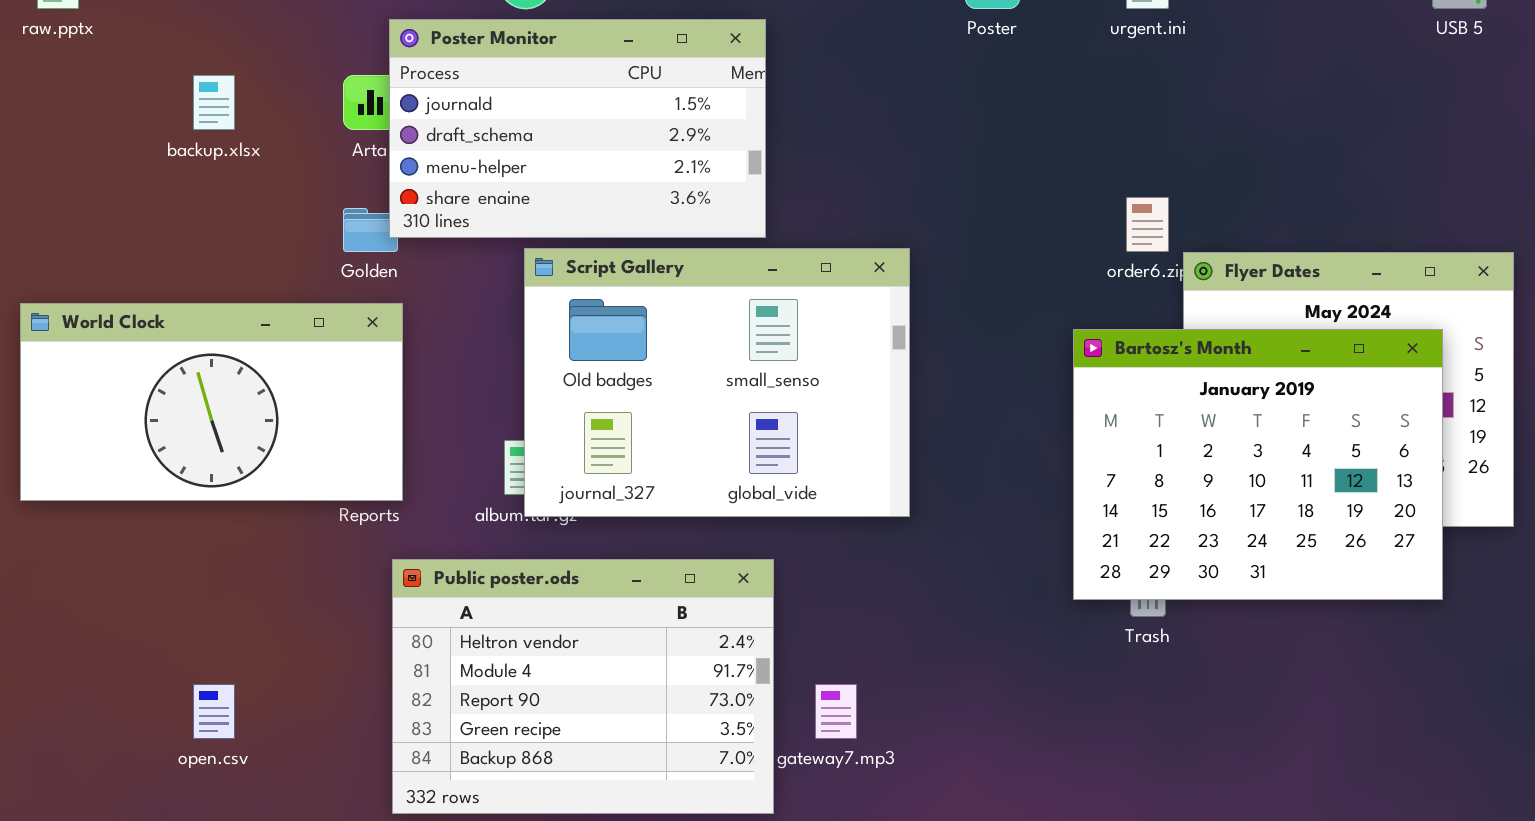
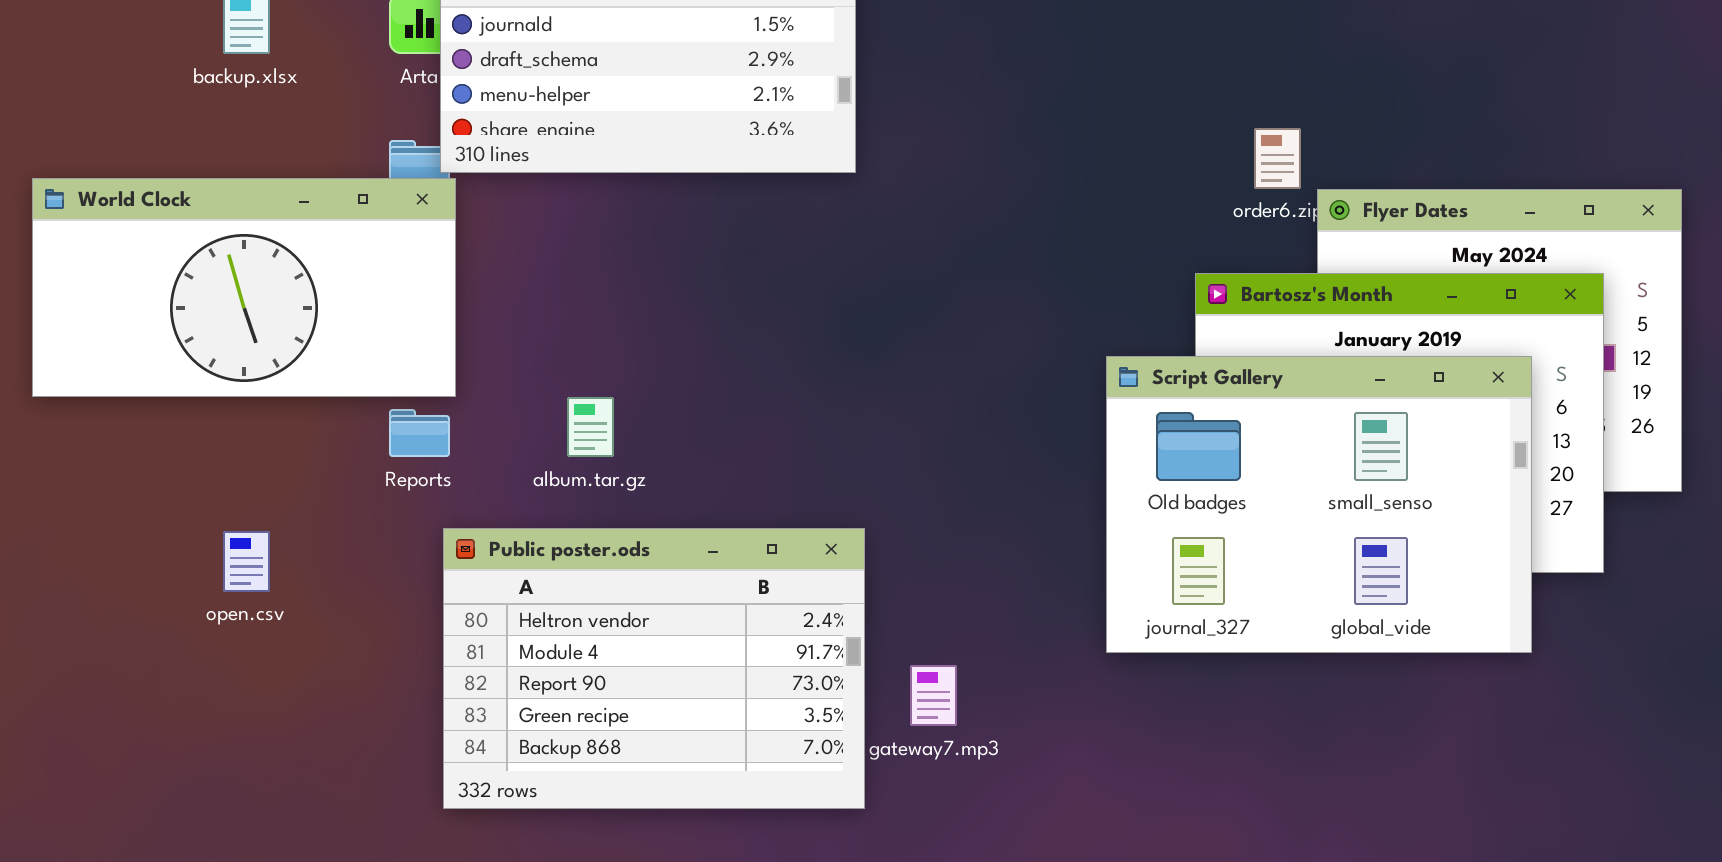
Script Gallery: [524,248,910,517] -> [1106,356,1532,653], moved
World Clock: [20,303,403,501] -> [32,178,456,397], moved
open.csv: [193,684,235,739] -> [223,531,270,592], moved

